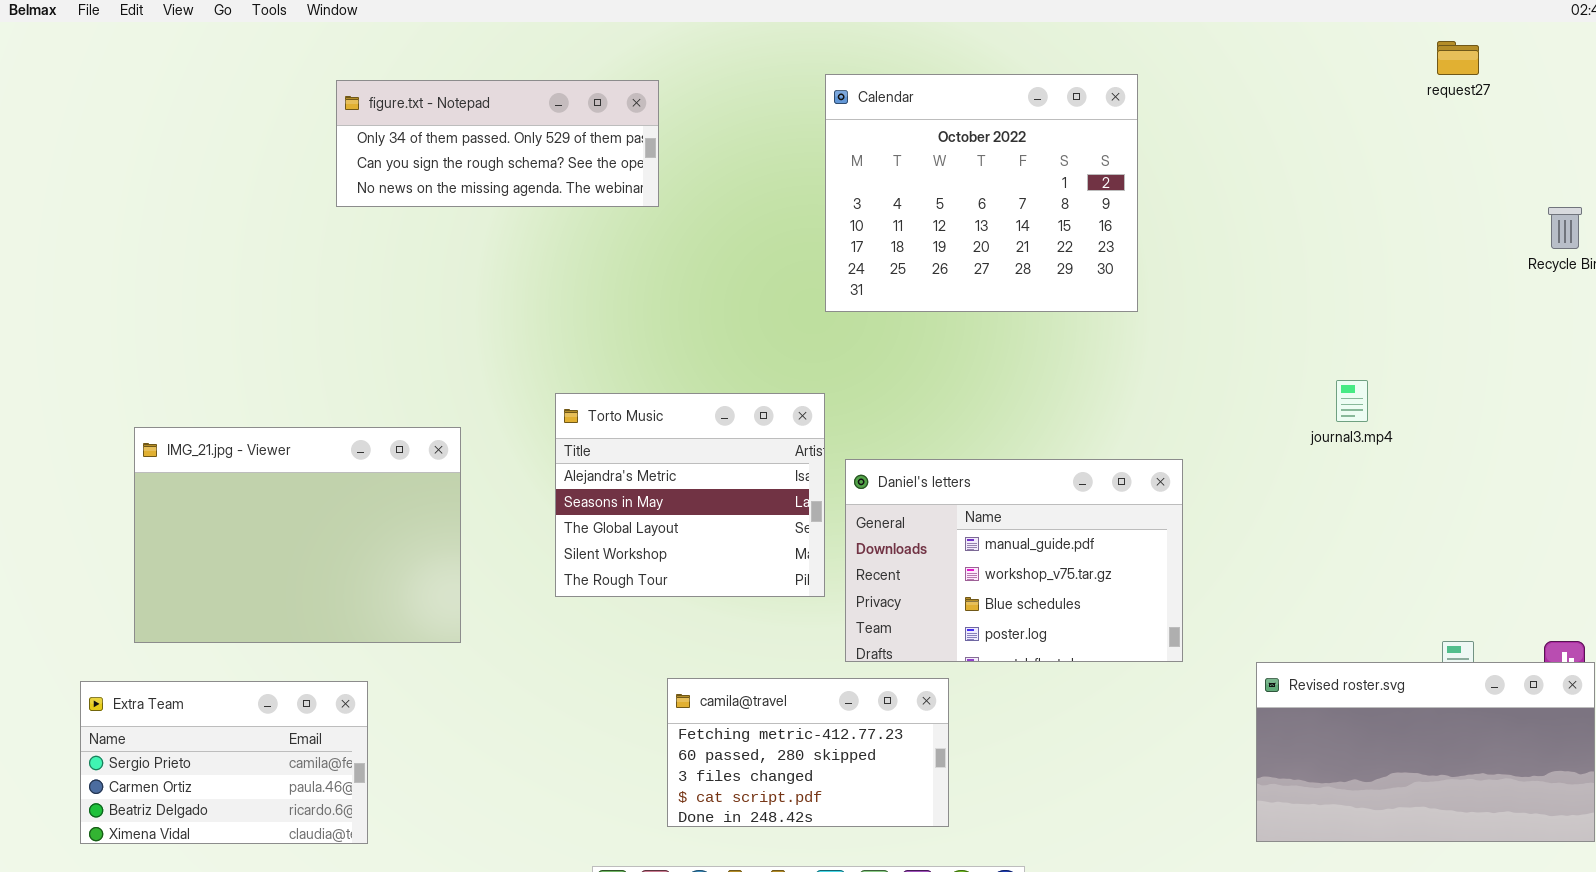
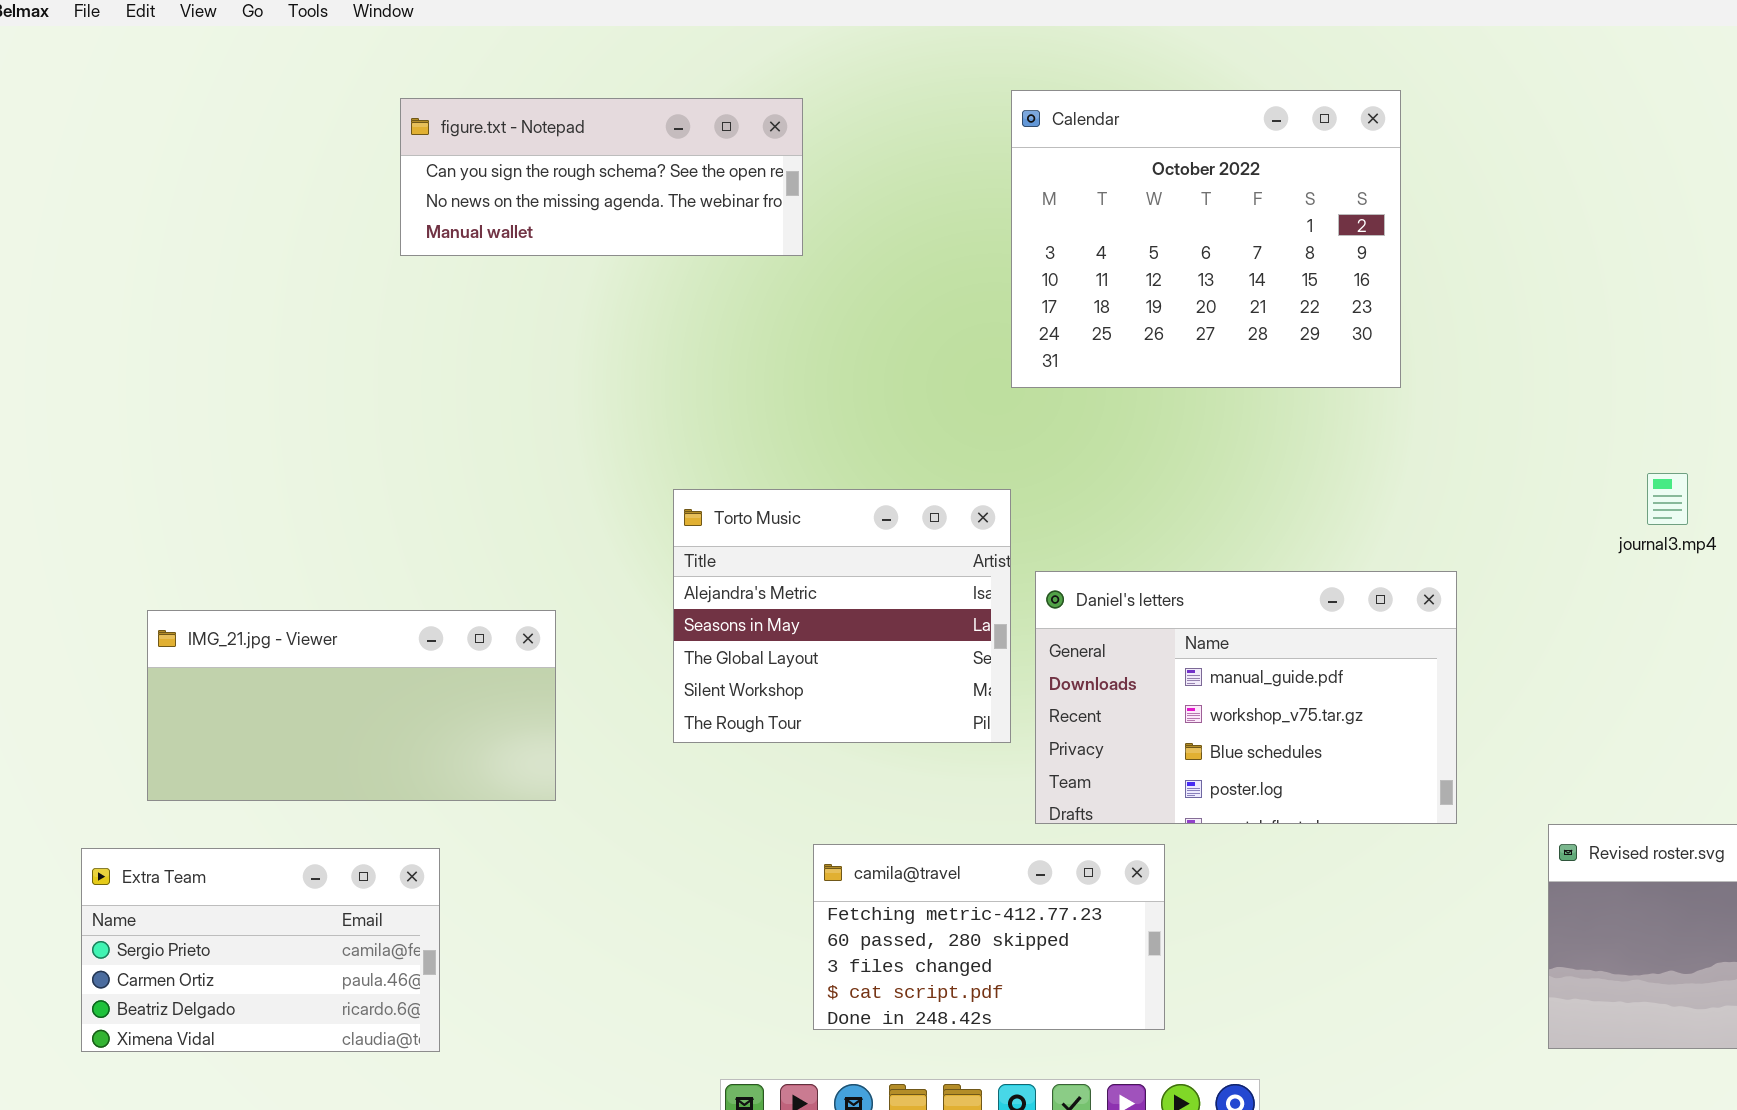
figure.txt - Notepad: [336,80,659,207] -> [400,98,803,256], scrolled down 1 row
IMG_21.jpg - Viewer: [134,427,461,643] -> [147,610,556,801], resized

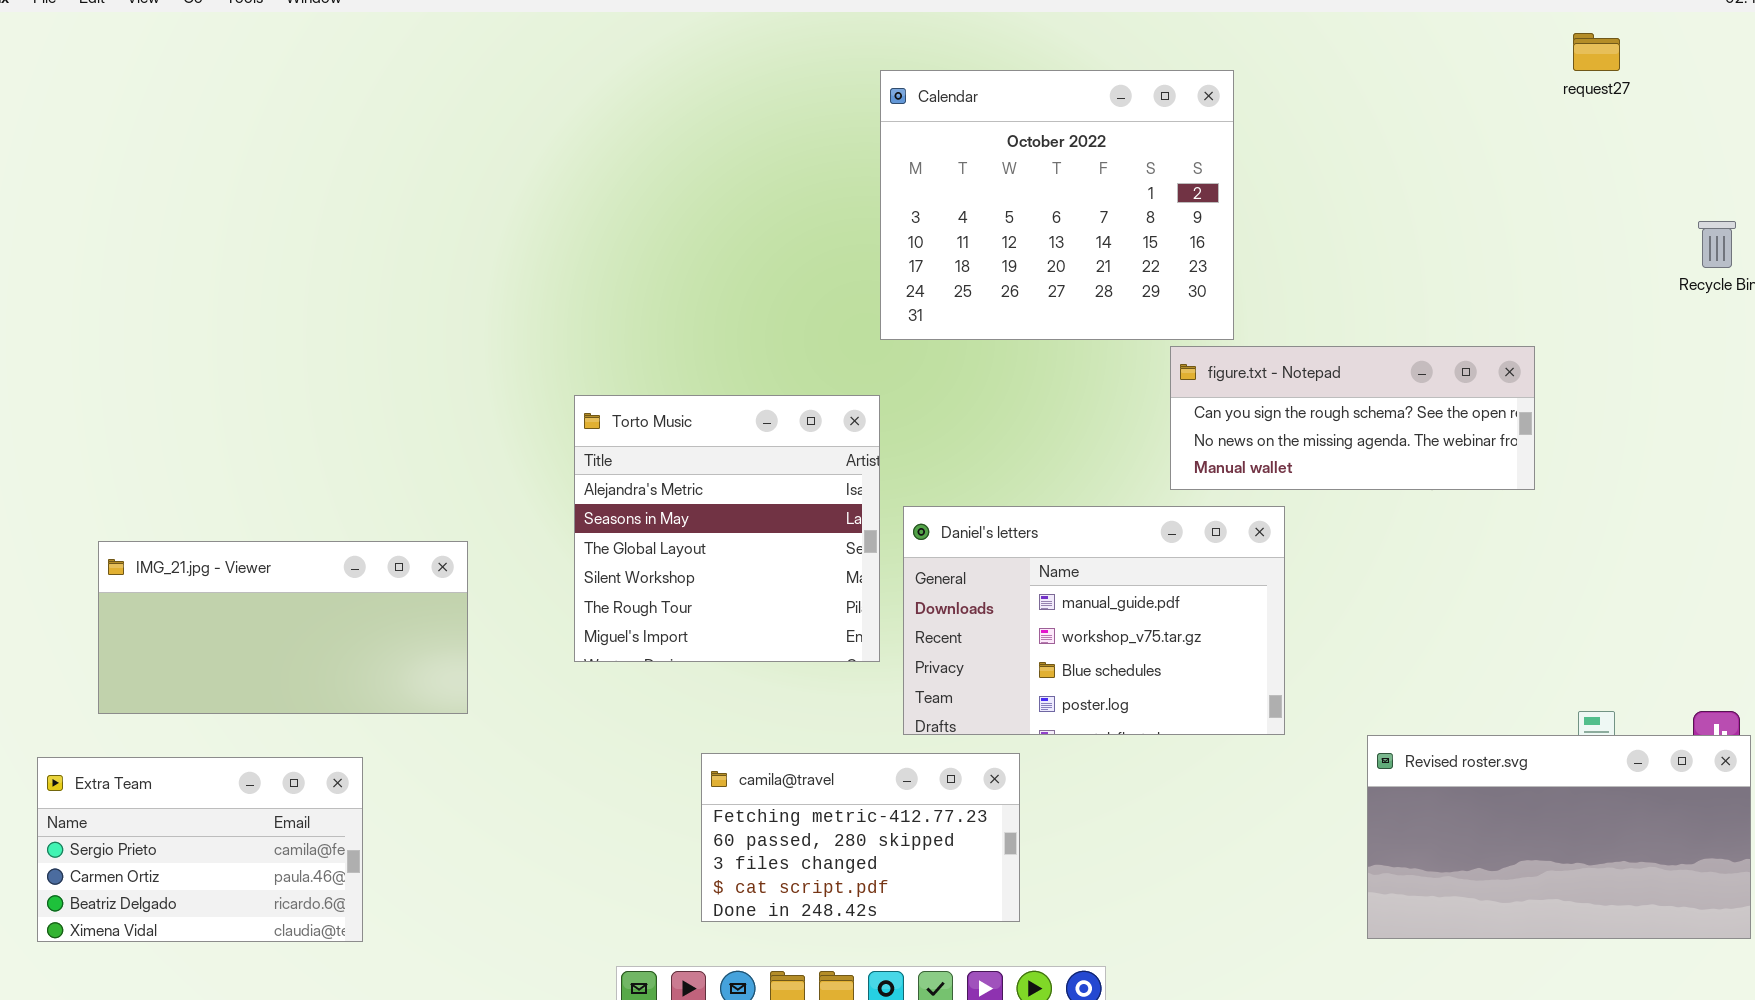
figure.txt - Notepad: [400,98,803,256] -> [1170,346,1535,490], moved
Torto Music: [673,489,1011,743] -> [574,395,880,662], resized

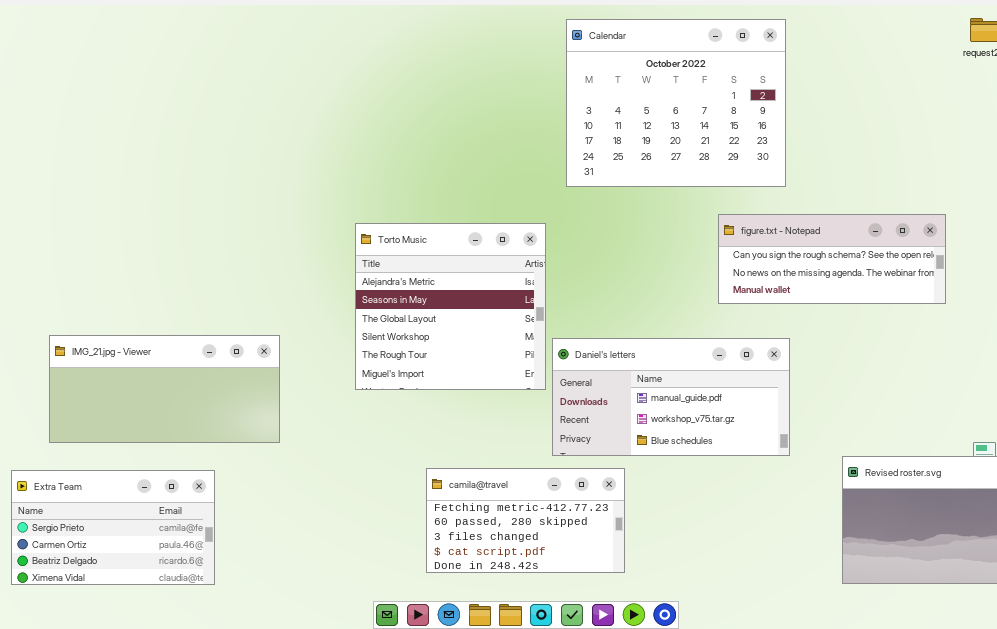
Calendar: [880,70,1234,340] -> [566,19,786,187], moved
Torto Music: [574,395,880,662] -> [355,223,546,390], moved
Daniel's letters: [903,506,1285,735] -> [552,338,790,456], resized

